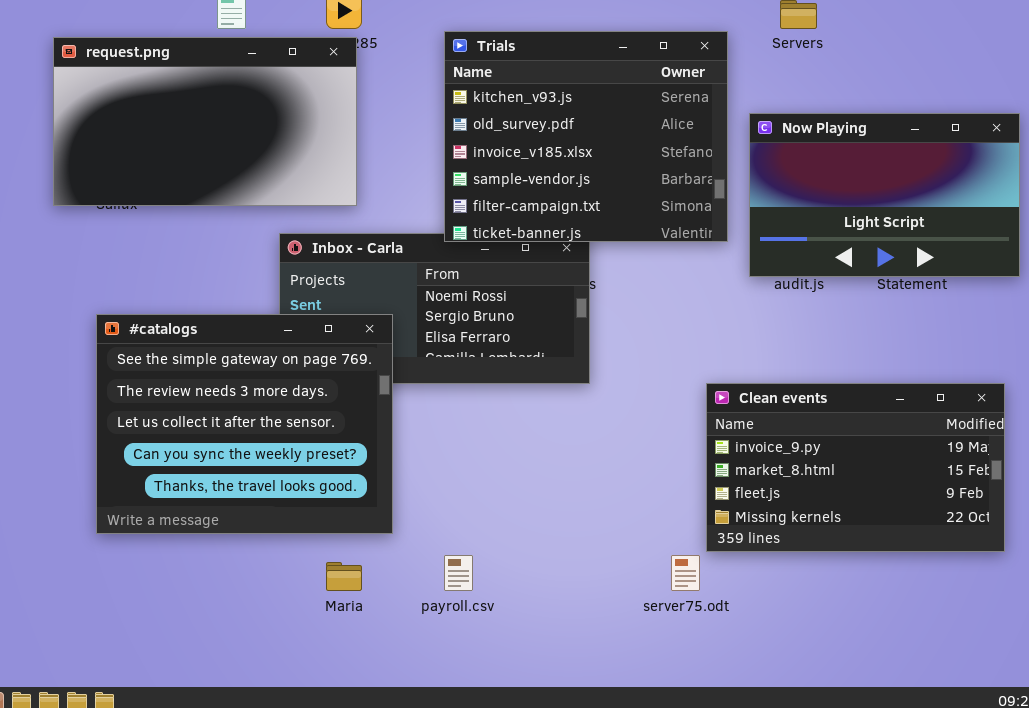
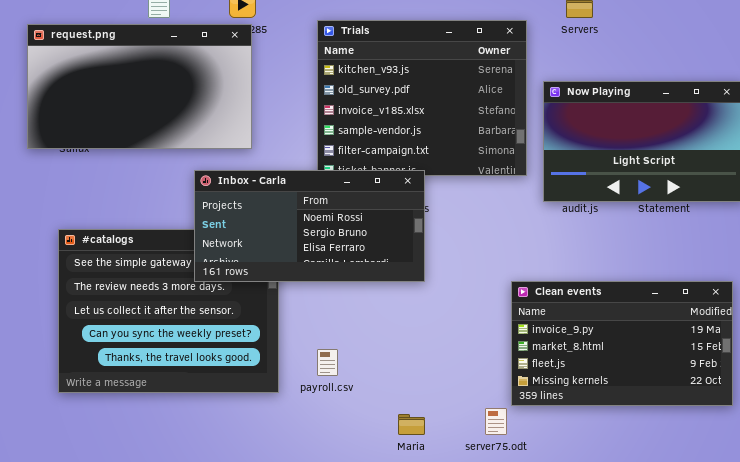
Inbox - Carla: [279,233,590,384] -> [194,170,425,282], raised
payroll.csv: [444,555,473,591] -> [317,349,338,376], moved
Maria: [326,562,362,591] -> [398,414,425,435], moved

